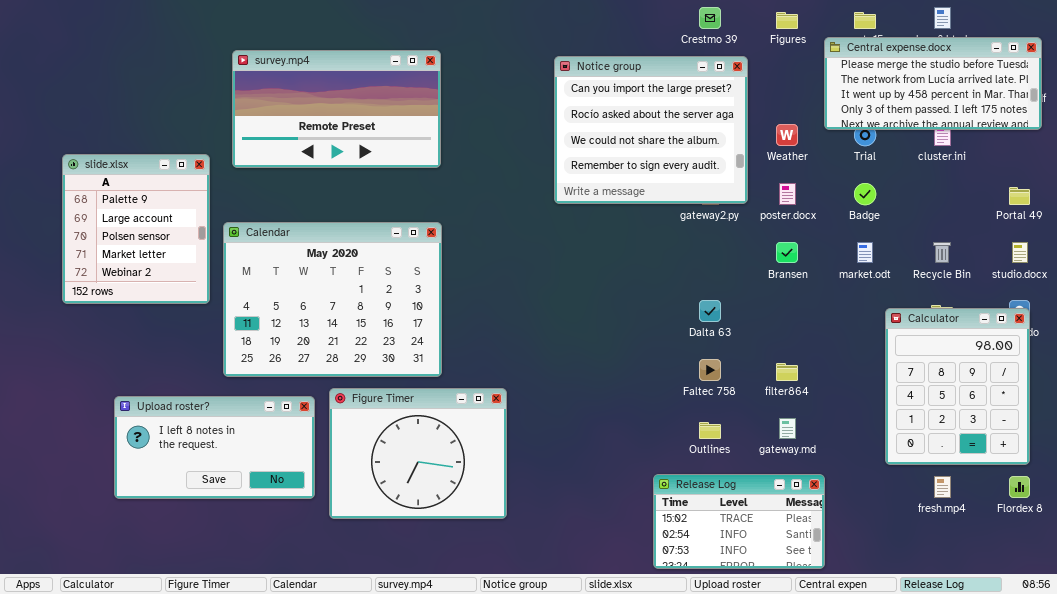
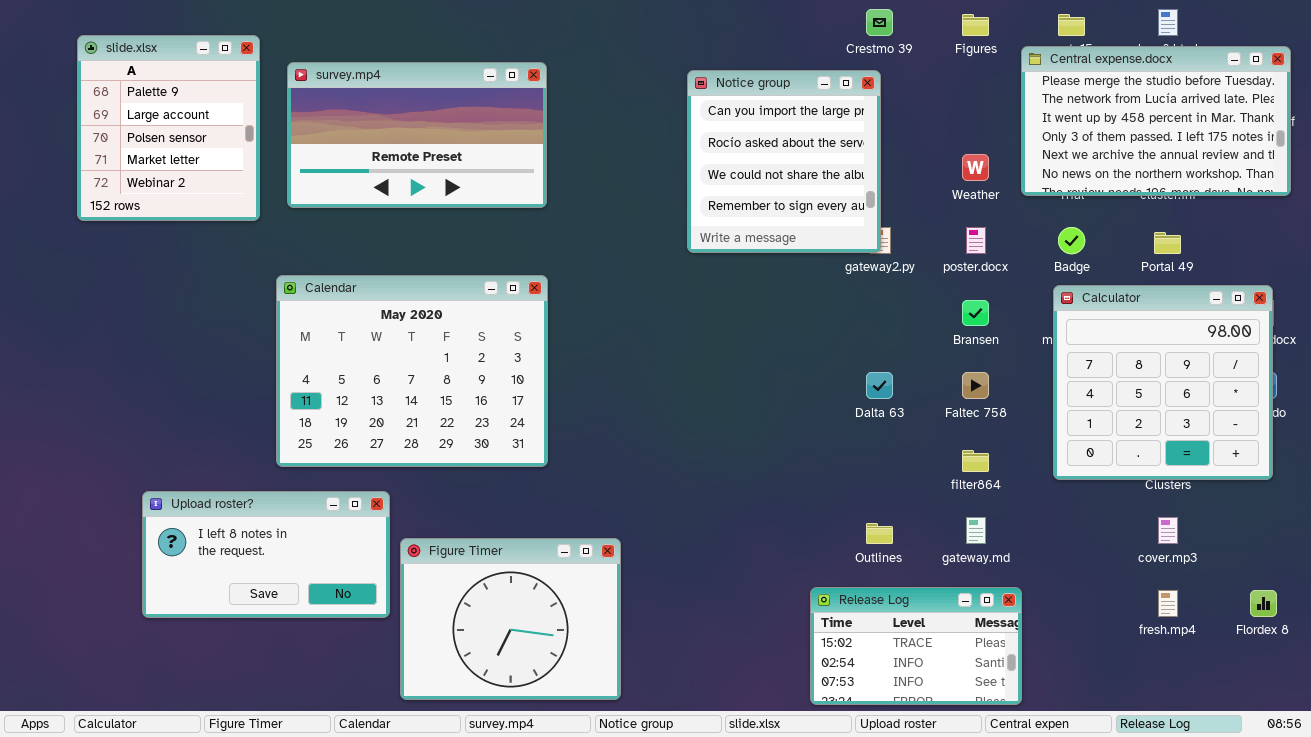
Central expense.docx: [824,37,1042,130] -> [1021,46,1291,196], resized
Notice group: [554,56,748,204] -> [687,70,881,253], resized
slide.xlsx: [62,154,210,304] -> [77,35,260,221], moved
Portal 49: [1009,187,1030,205] -> [1154,232,1181,254], moved
Calculator: [885,308,1030,465] -> [1053,285,1273,480], moved, resized
Faltec 758: [699,359,721,381] -> [962,372,989,399], moved
Figure Timer: [329,388,507,519] -> [400,538,621,700], moved

